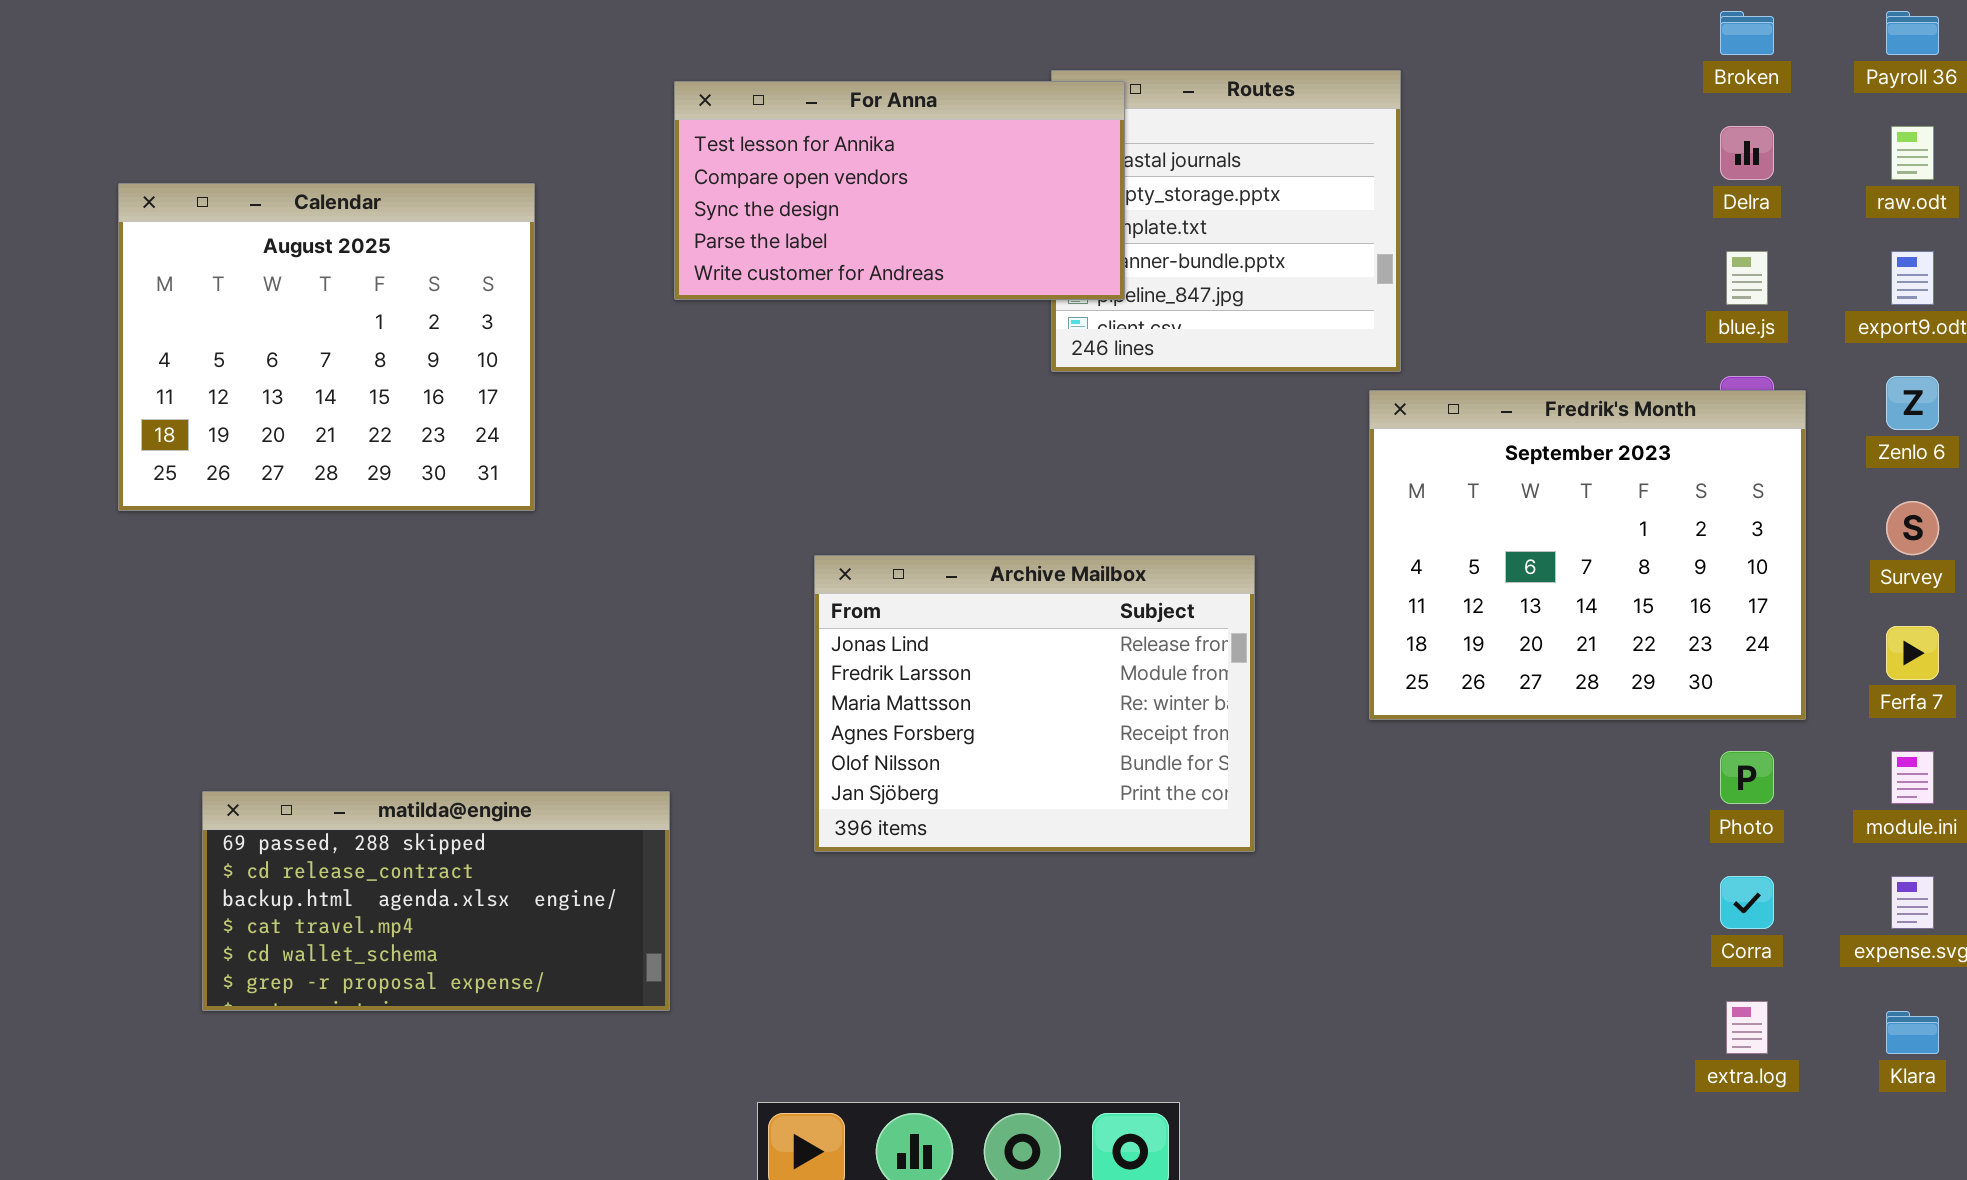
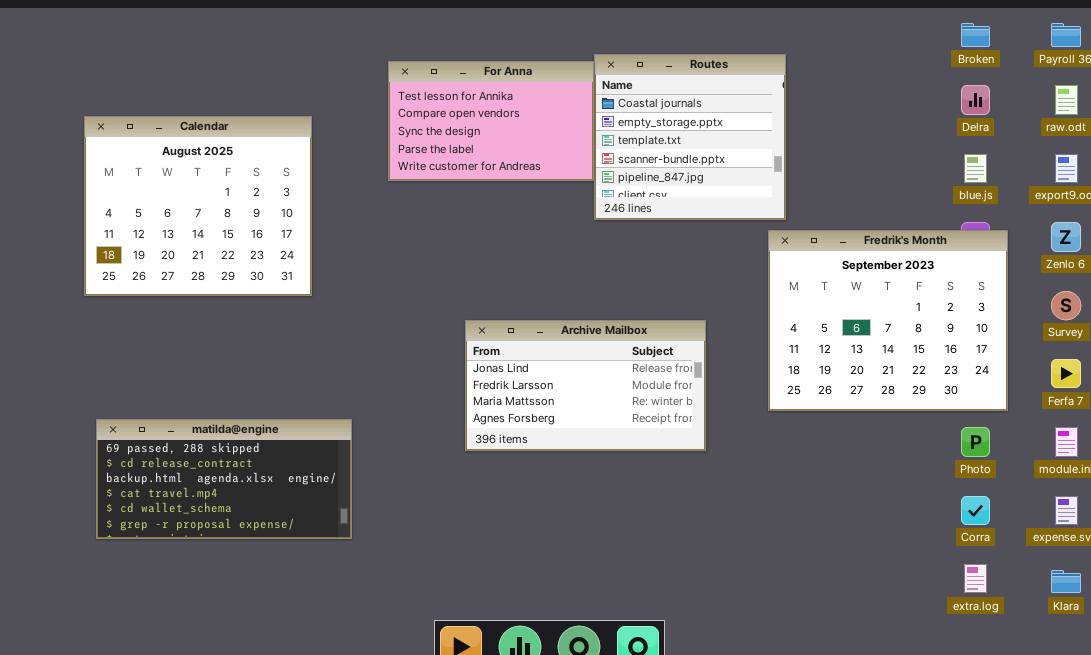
For Anna: [674,81,1125,300] -> [388,61,594,181], resized
Archive Mailbox: [814,555,1255,852] -> [465,320,706,451], resized
matilda@engine: [202,791,670,1011] -> [96,419,352,539], moved

